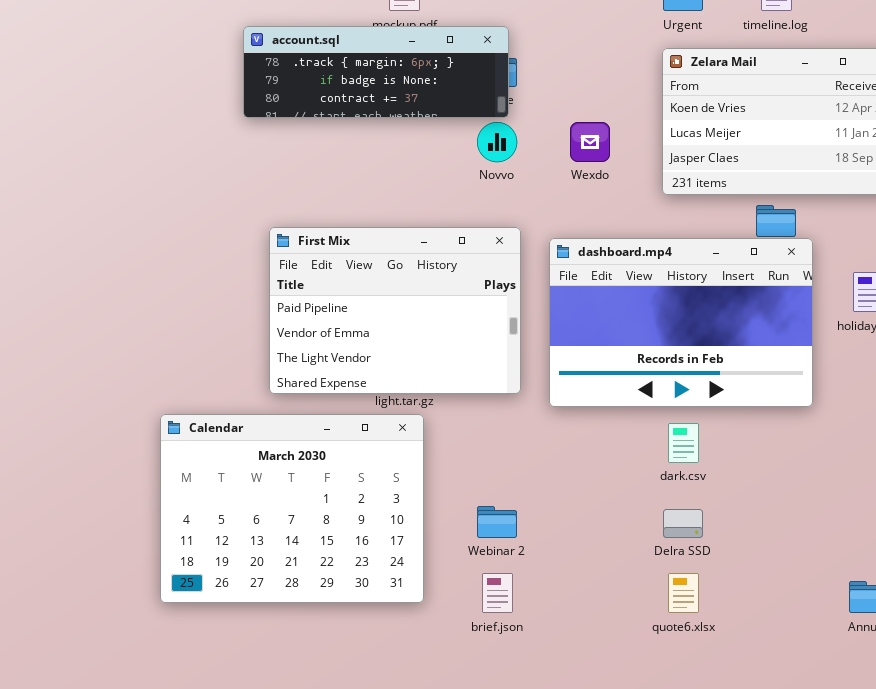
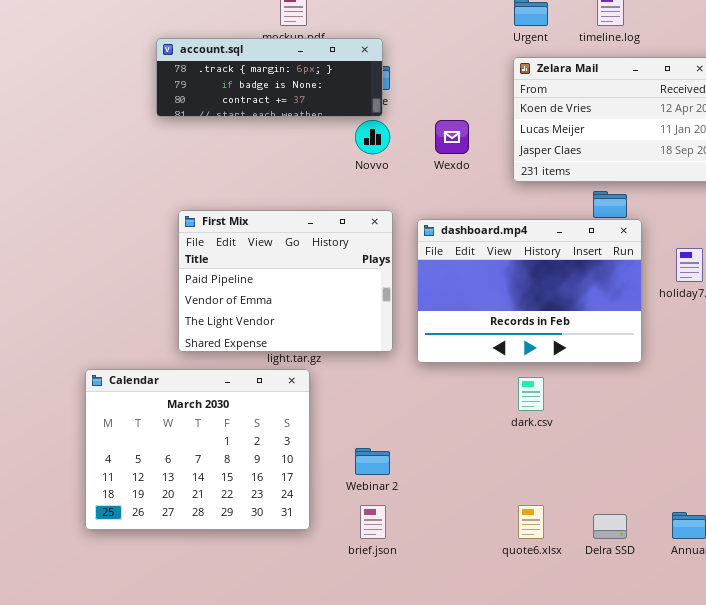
Delra SSD: [663,509,703,538] -> [593,514,627,539], moved

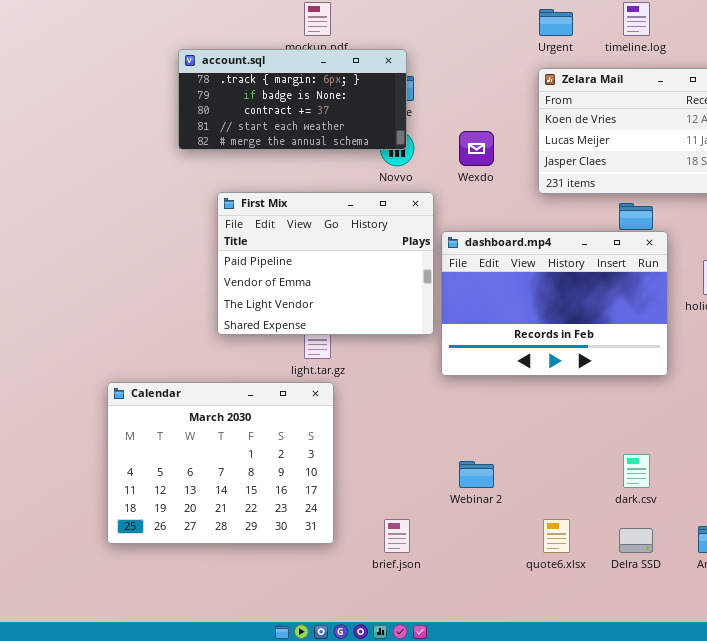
account.sql: [156,38,383,117] -> [178,49,407,150], resized
First Mix: [178,210,393,352] -> [217,192,434,335], moved
dark.csv: [518,377,544,411] -> [623,454,650,488], moved
Webinar 2: [355,448,390,475] -> [459,461,494,488], moved

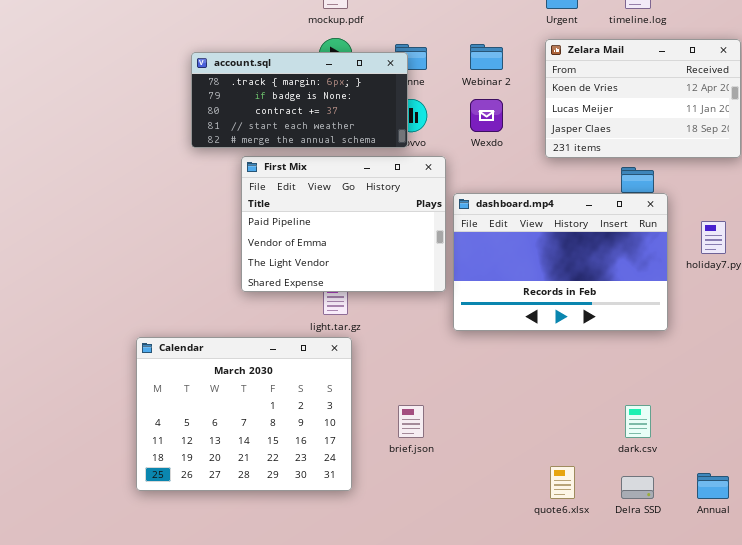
account.sql: [178,49,407,150] -> [191,52,408,148], moved
Webinar 2: [459,461,494,488] -> [470,44,503,70], moved
brief.json: [384,519,410,553] -> [398,405,424,438], moved

